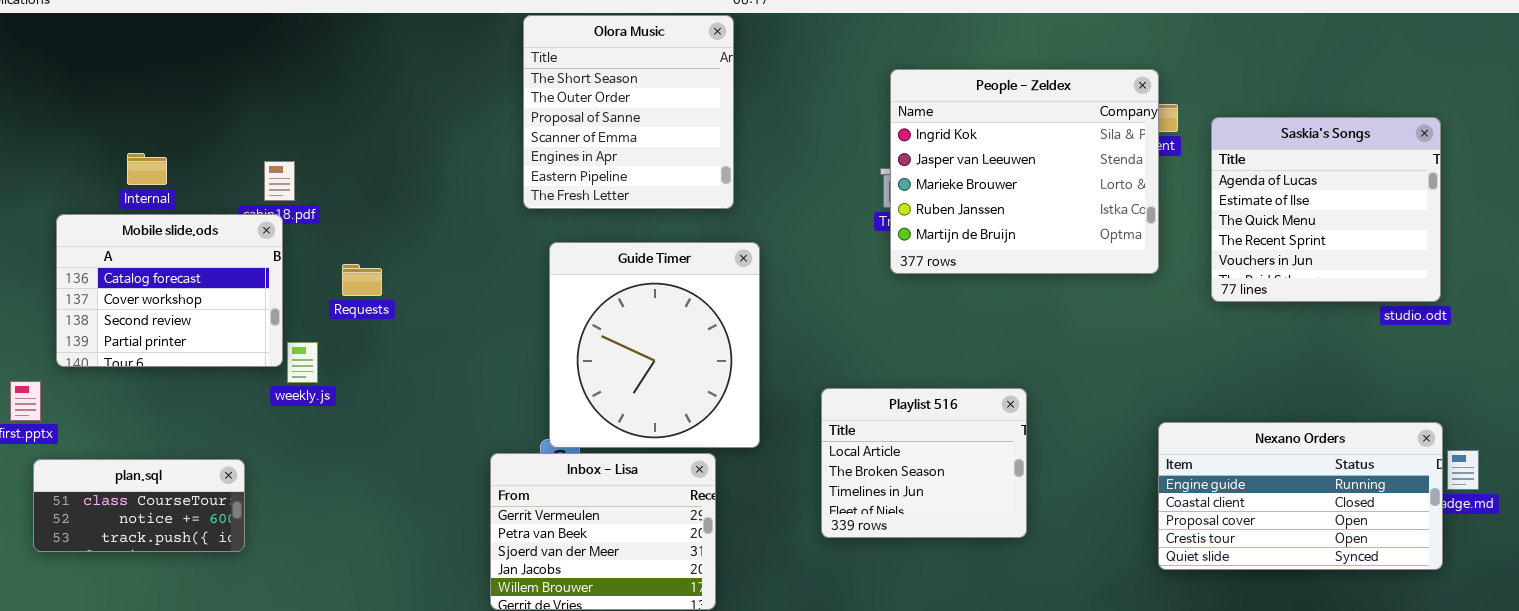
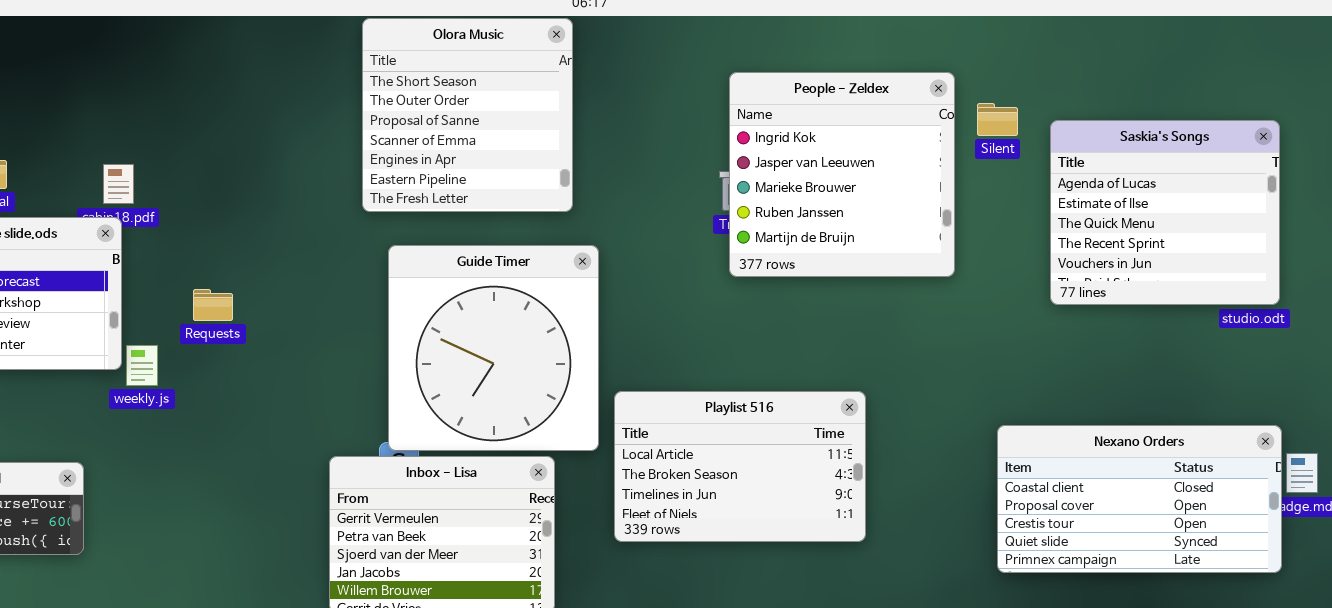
People - Zeldex: [890,69,1159,274] -> [729,72,955,277], resized
Requests: [342,264,382,296] -> [193,289,233,321], moved
Playlist 516: [821,388,1027,538] -> [614,391,866,542], resized
Nexano Orders: [1158,422,1443,570] -> [997,425,1282,573], scrolled down 1 row

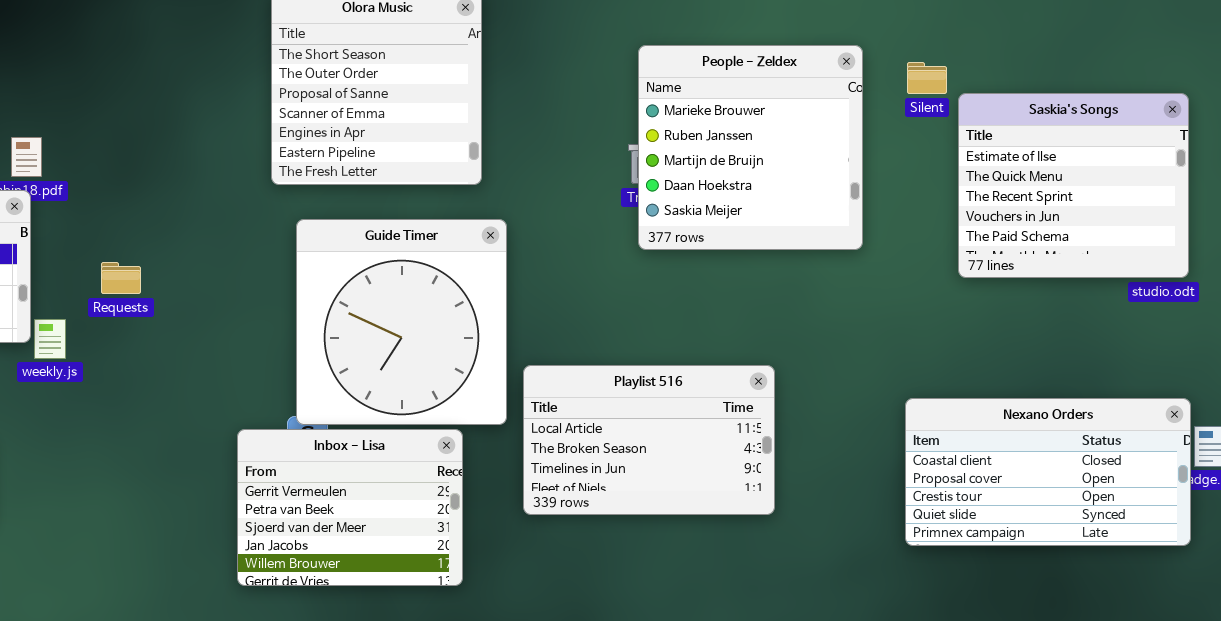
People - Zeldex: [729,72,955,277] -> [638,45,863,250], scrolled down 2 rows
Silent: [977,103,1018,136] -> [907,62,947,94], moved
Saskia's Songs: [1050,120,1280,305] -> [958,93,1189,278], scrolled down 1 row

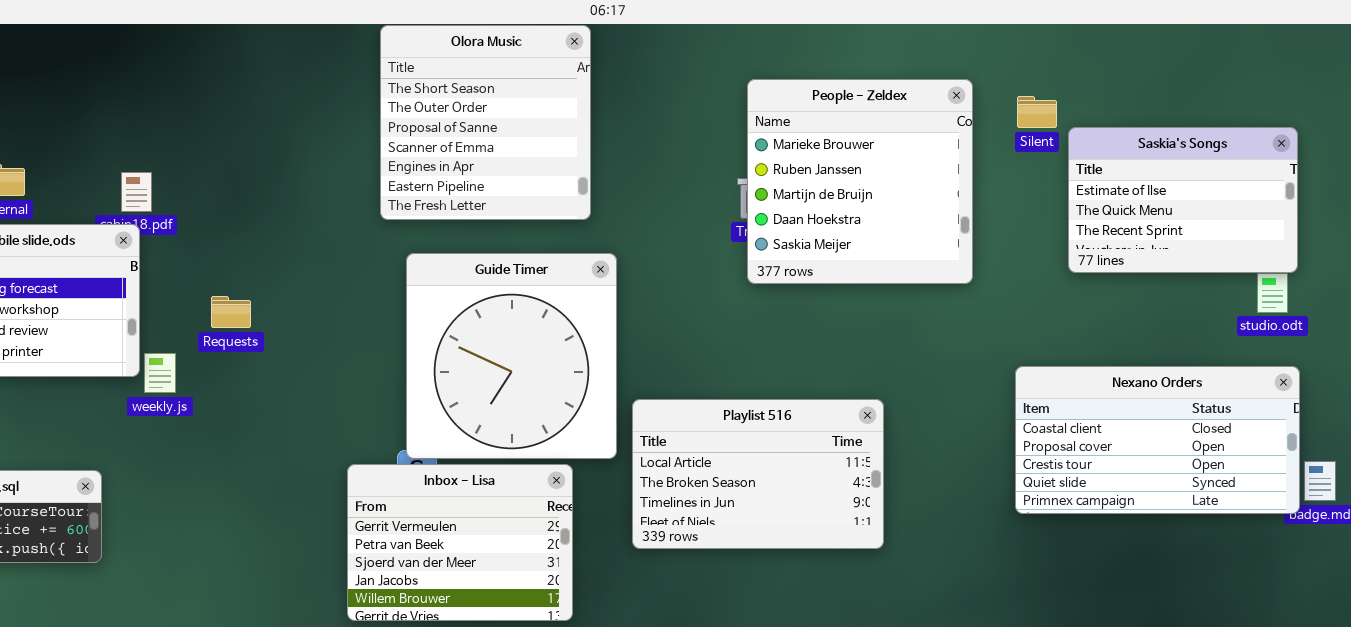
Saskia's Songs: [958,93,1189,278] -> [1068,127,1298,273], resized
Nexano Orders: [905,398,1191,546] -> [1015,366,1300,514], moved

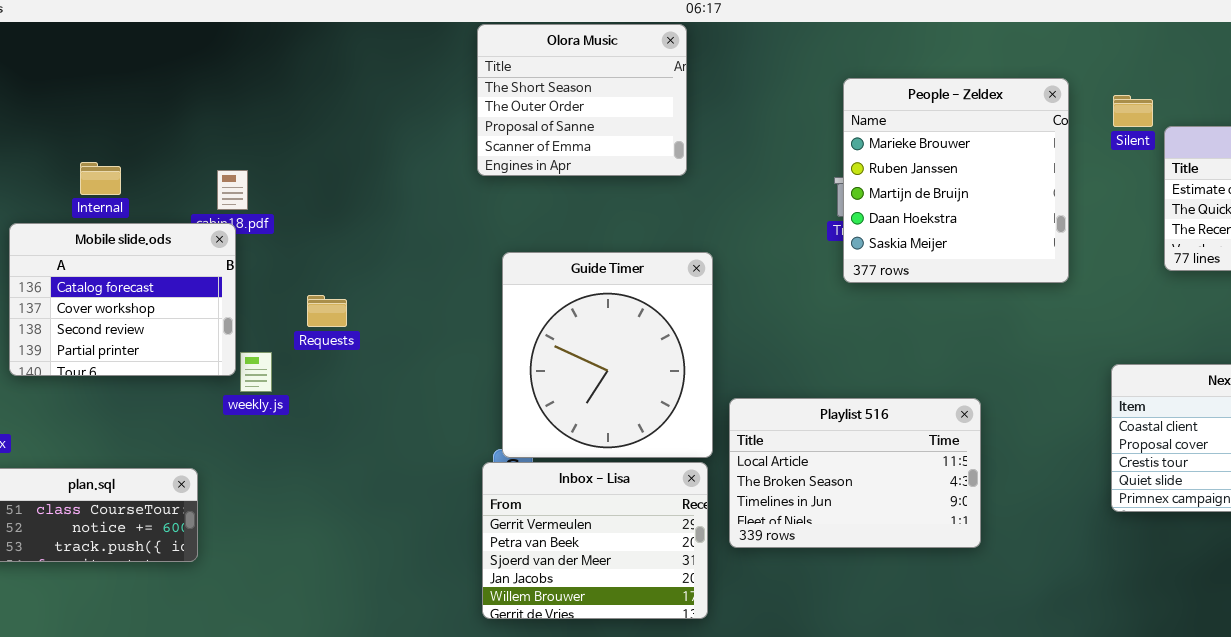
Olora Music: [380,25,591,220] -> [477,24,687,176], resized
Inbox - Lisa: [347,464,573,621] -> [482,462,708,619], moved

